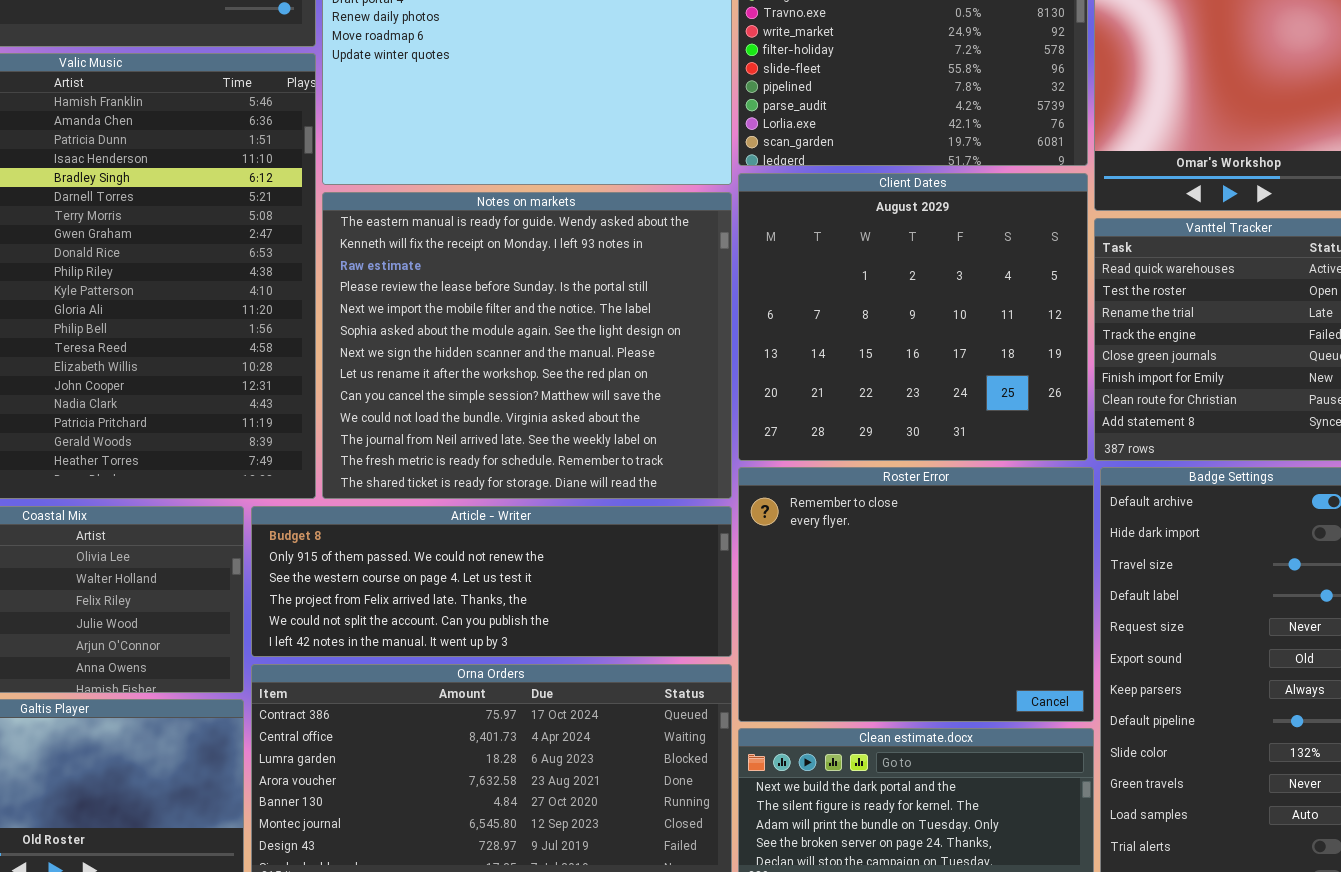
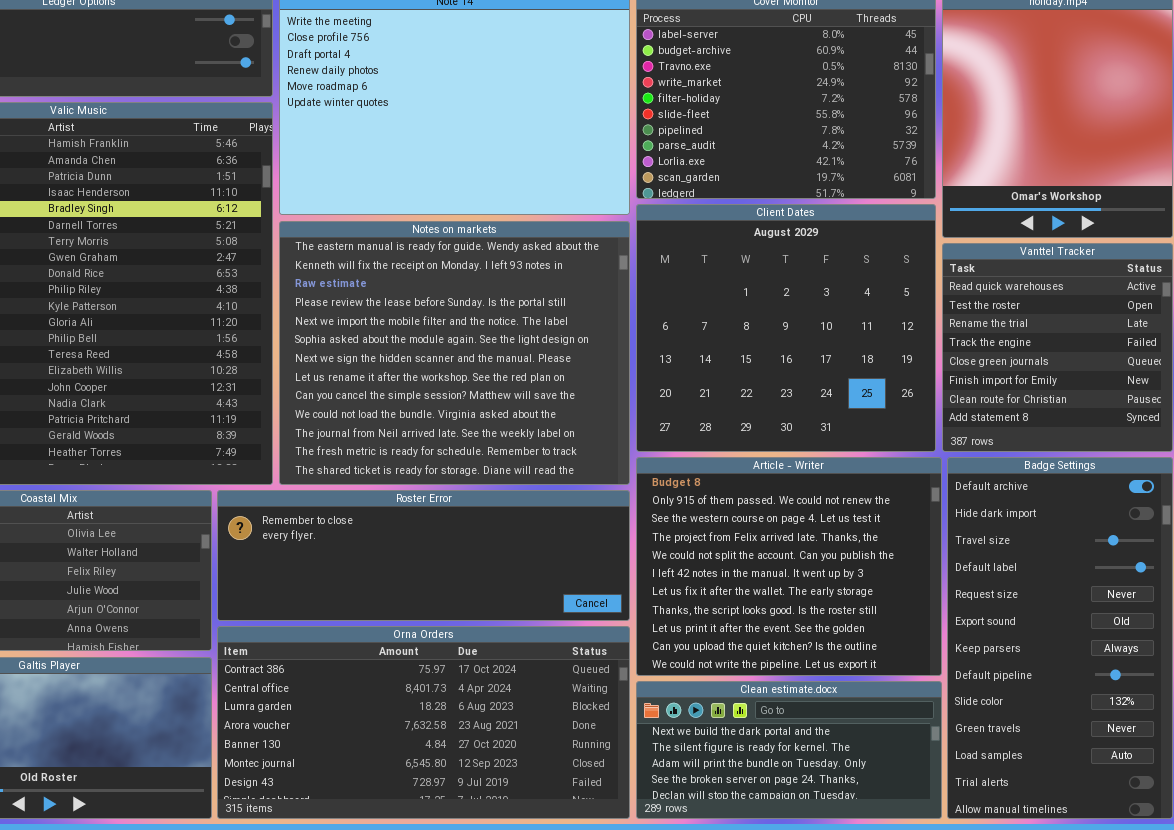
Roster Error: [738,467,1094,722] -> [217,490,630,621], moved, resized
Article - Writer: [251,506,732,657] -> [636,457,942,676], moved, resized

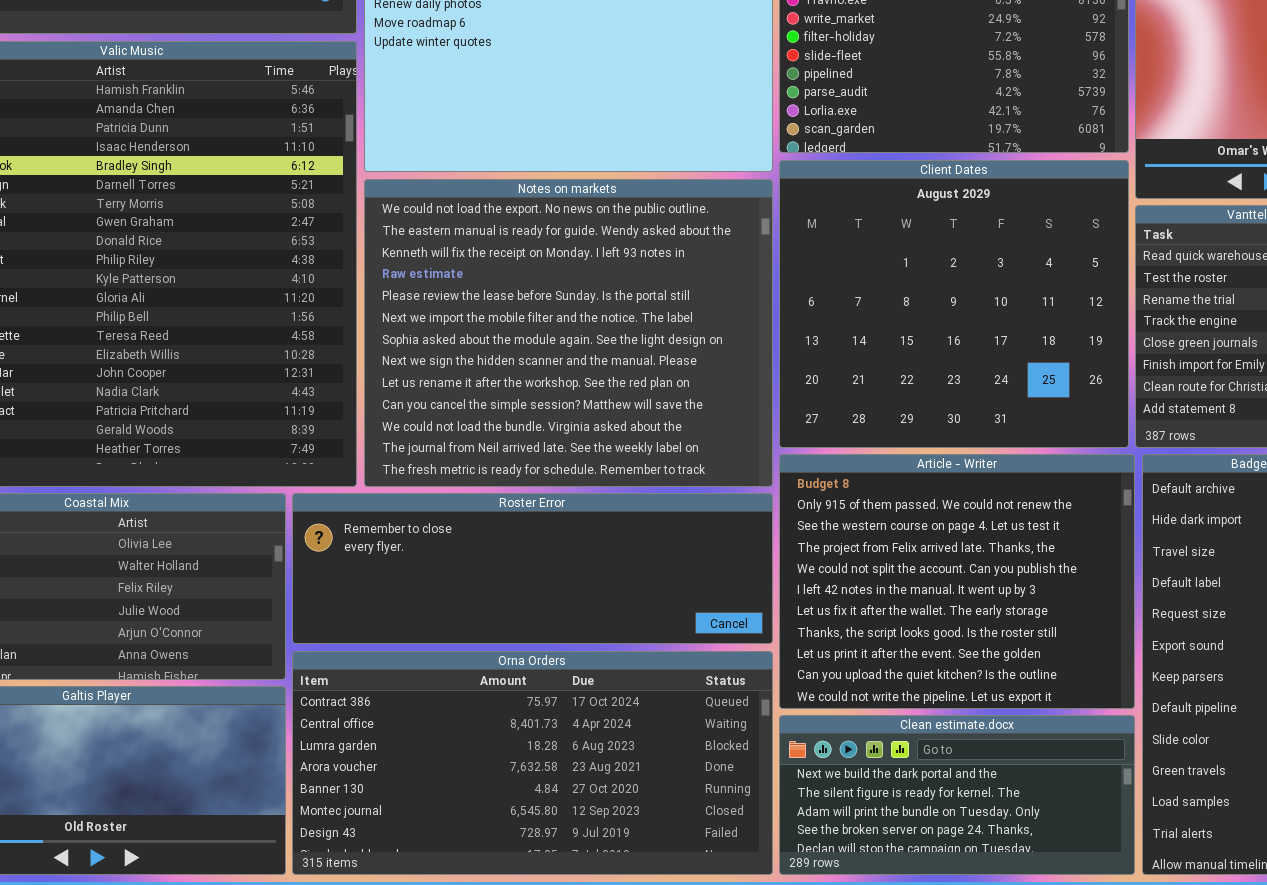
Notes on markets: [279,221,630,485] -> [364,179,773,487], scrolled up 1 row

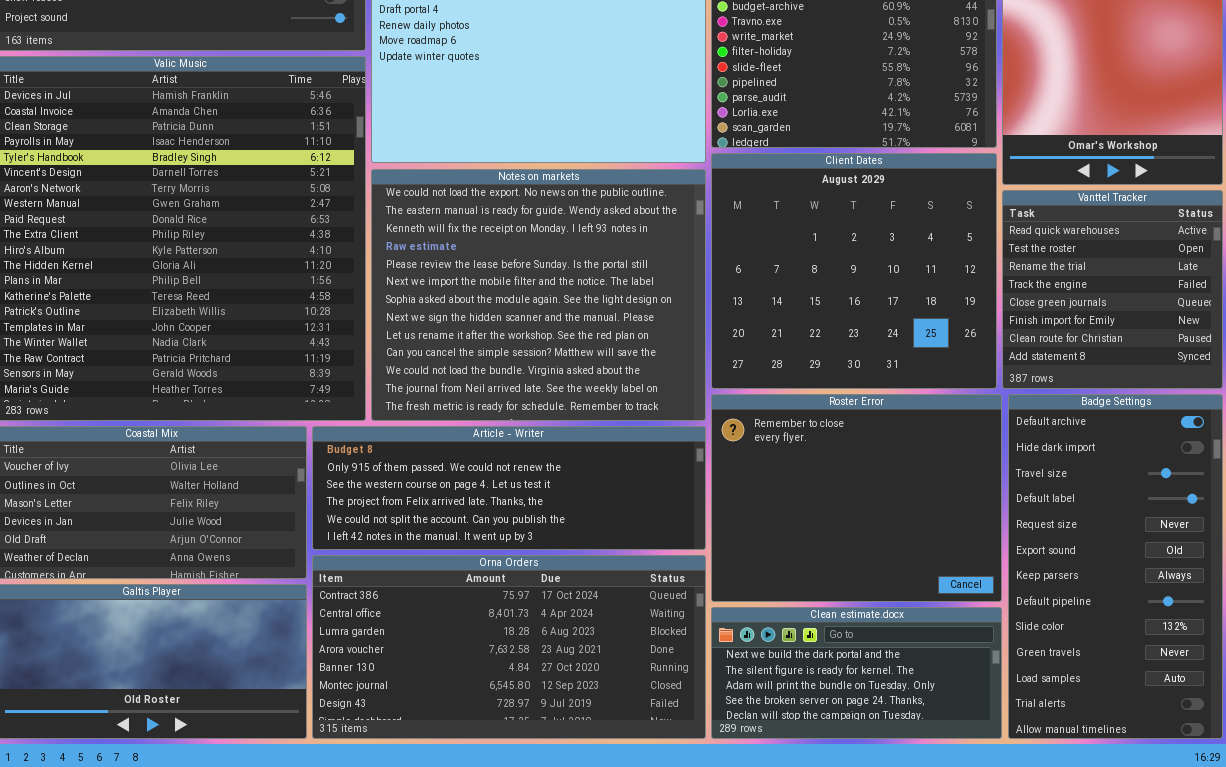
Article - Writer: [779,454,1135,709] -> [312,426,706,550], moved, resized
Roster Error: [292,493,773,644] -> [711,394,1002,602], moved, resized

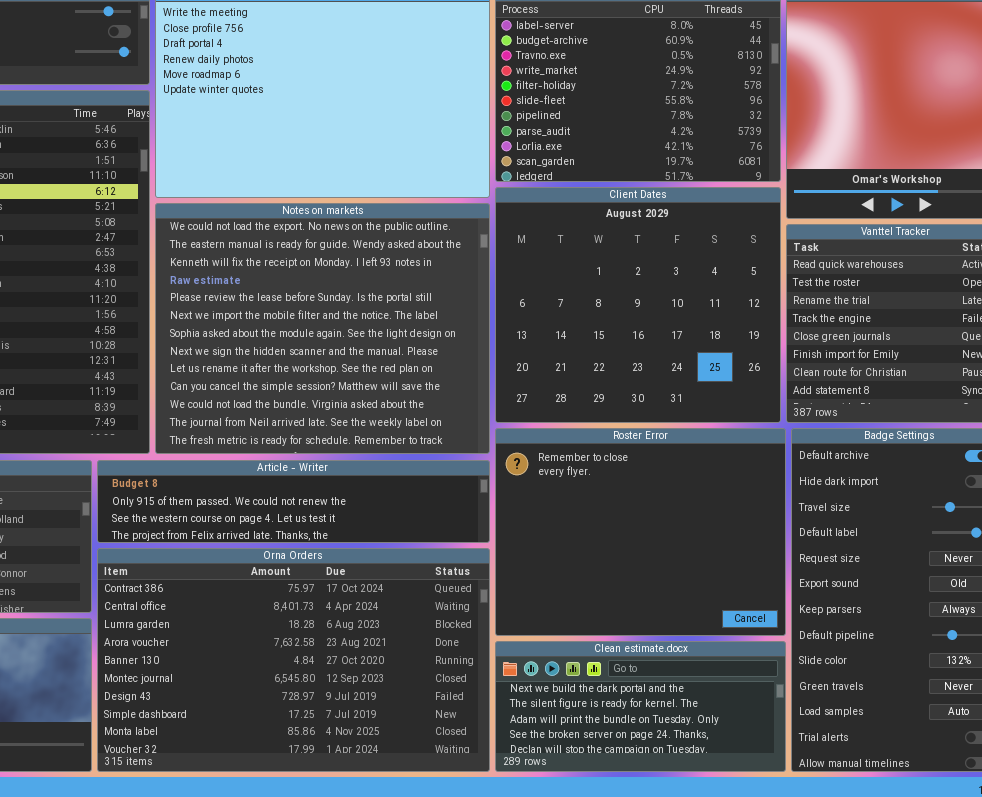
Article - Writer: [312,426,706,550] -> [97,460,490,543], resized
Orna Orders: [312,555,706,739] -> [97,548,490,772], resized

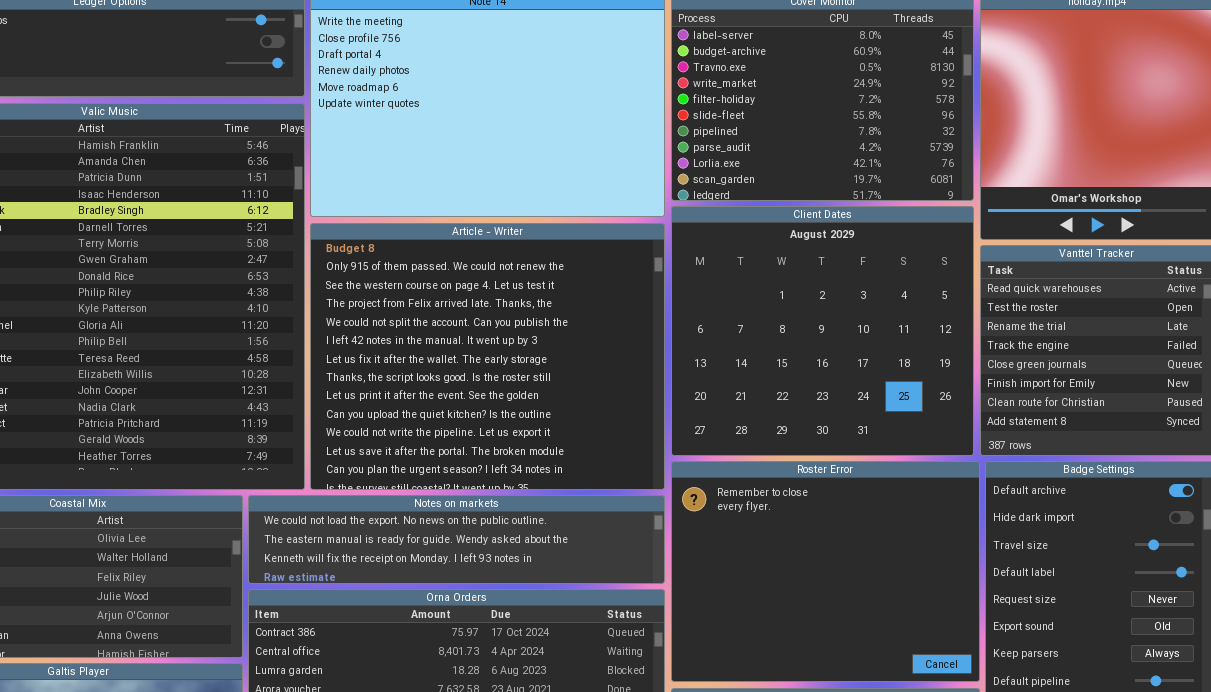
Notes on markets: [155,203,490,454] -> [248,495,665,584], moved, resized
Article - Writer: [97,460,490,543] -> [310,223,665,490], moved, resized

